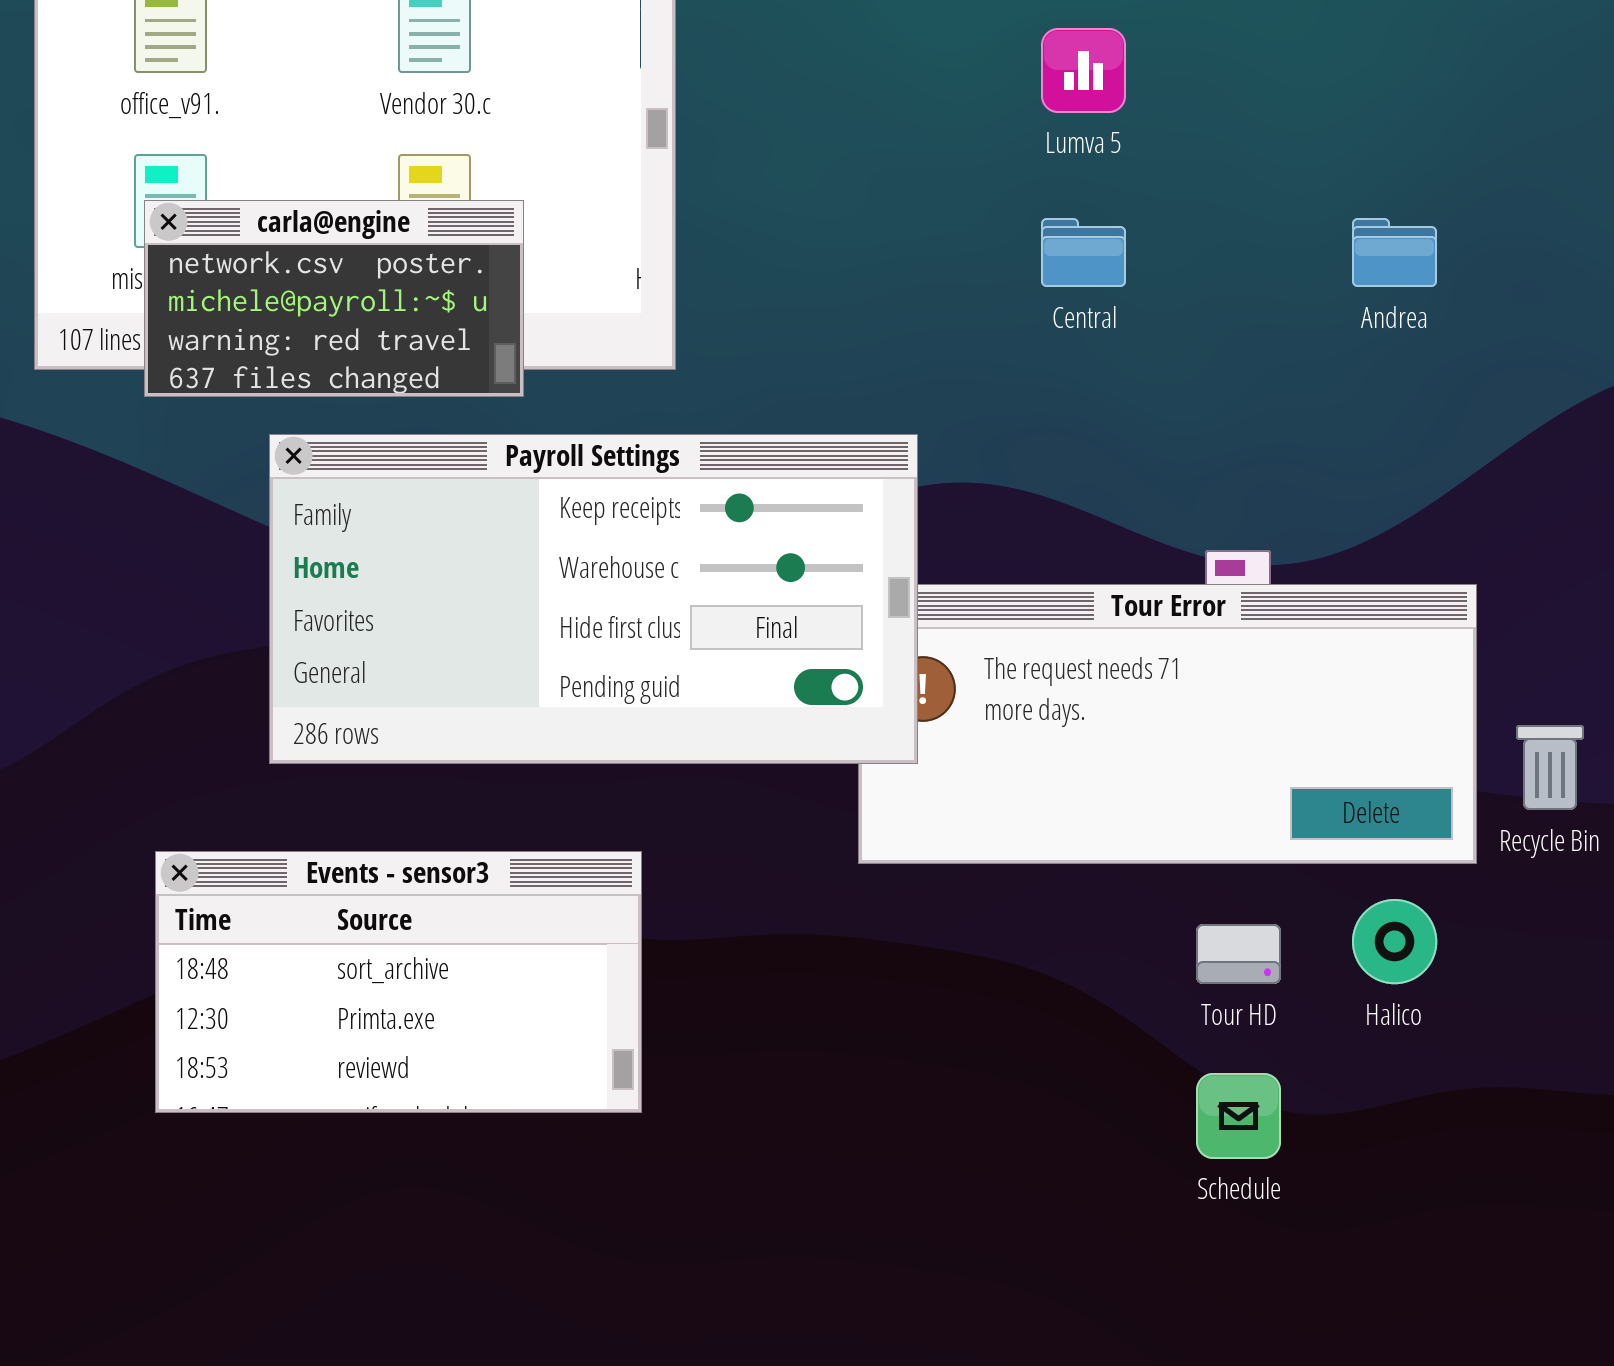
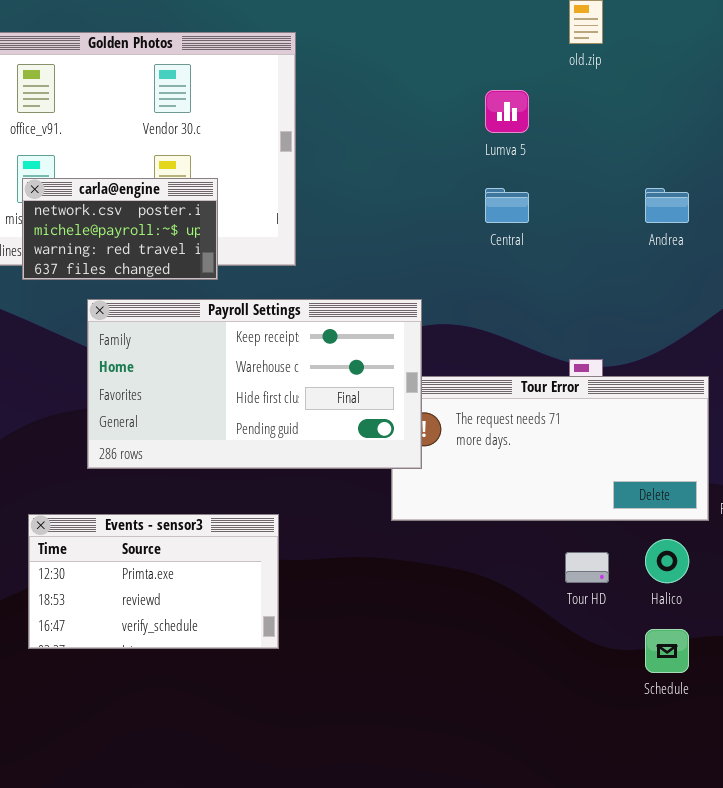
Events - sensor3: [155,851,642,1113] -> [28,514,279,649], scrolled down 1 row
Schedule: [1196,1073,1281,1159] -> [645,629,689,673], moved

